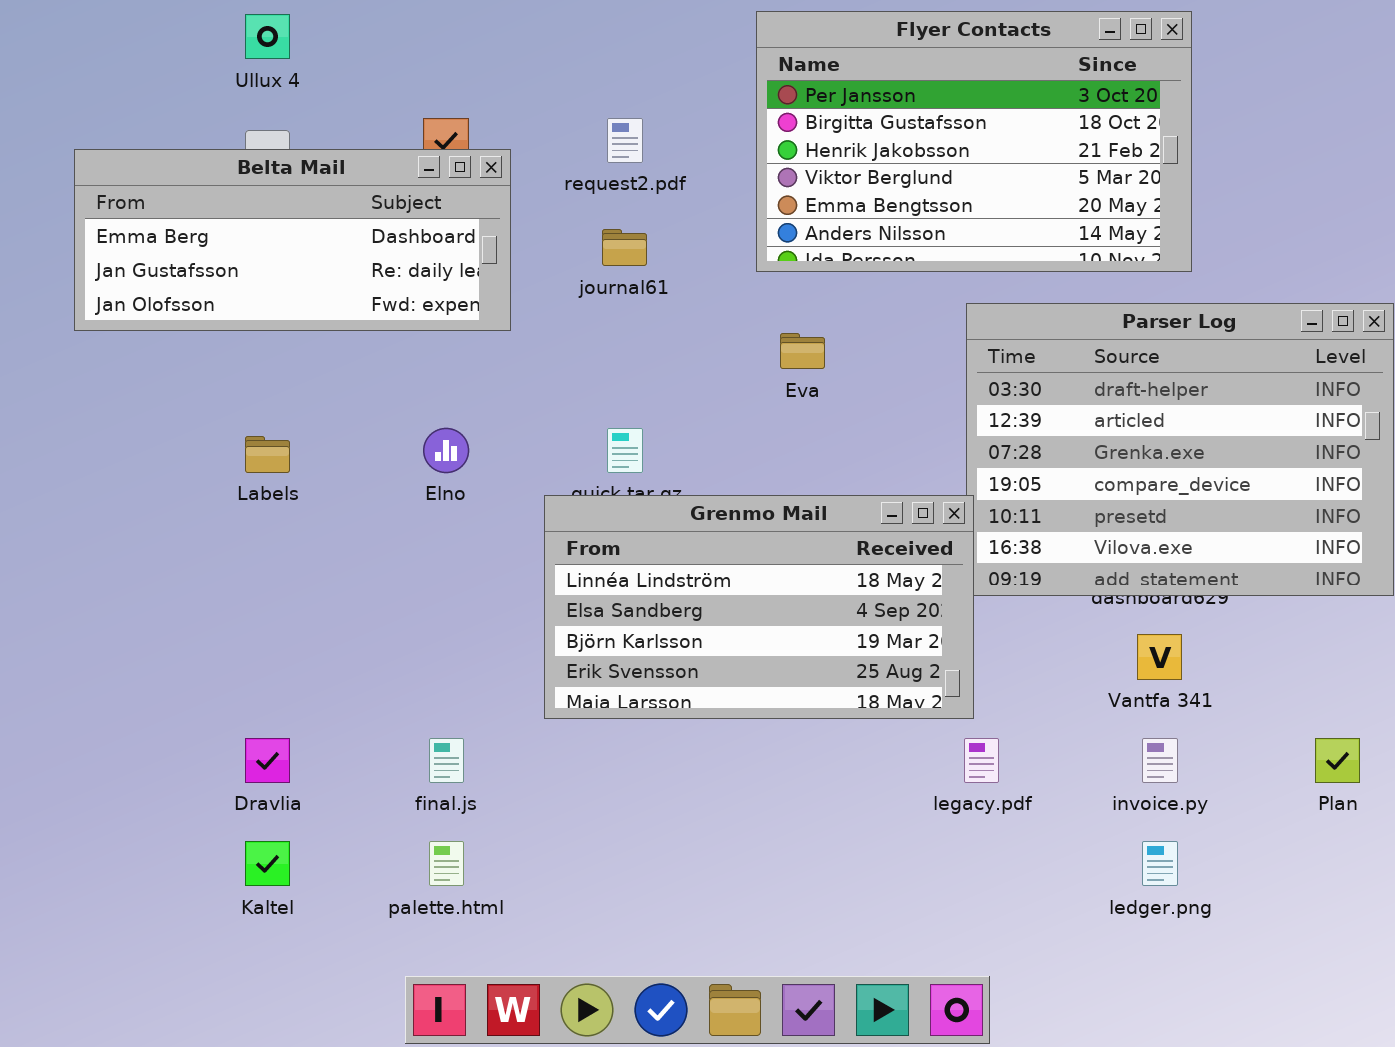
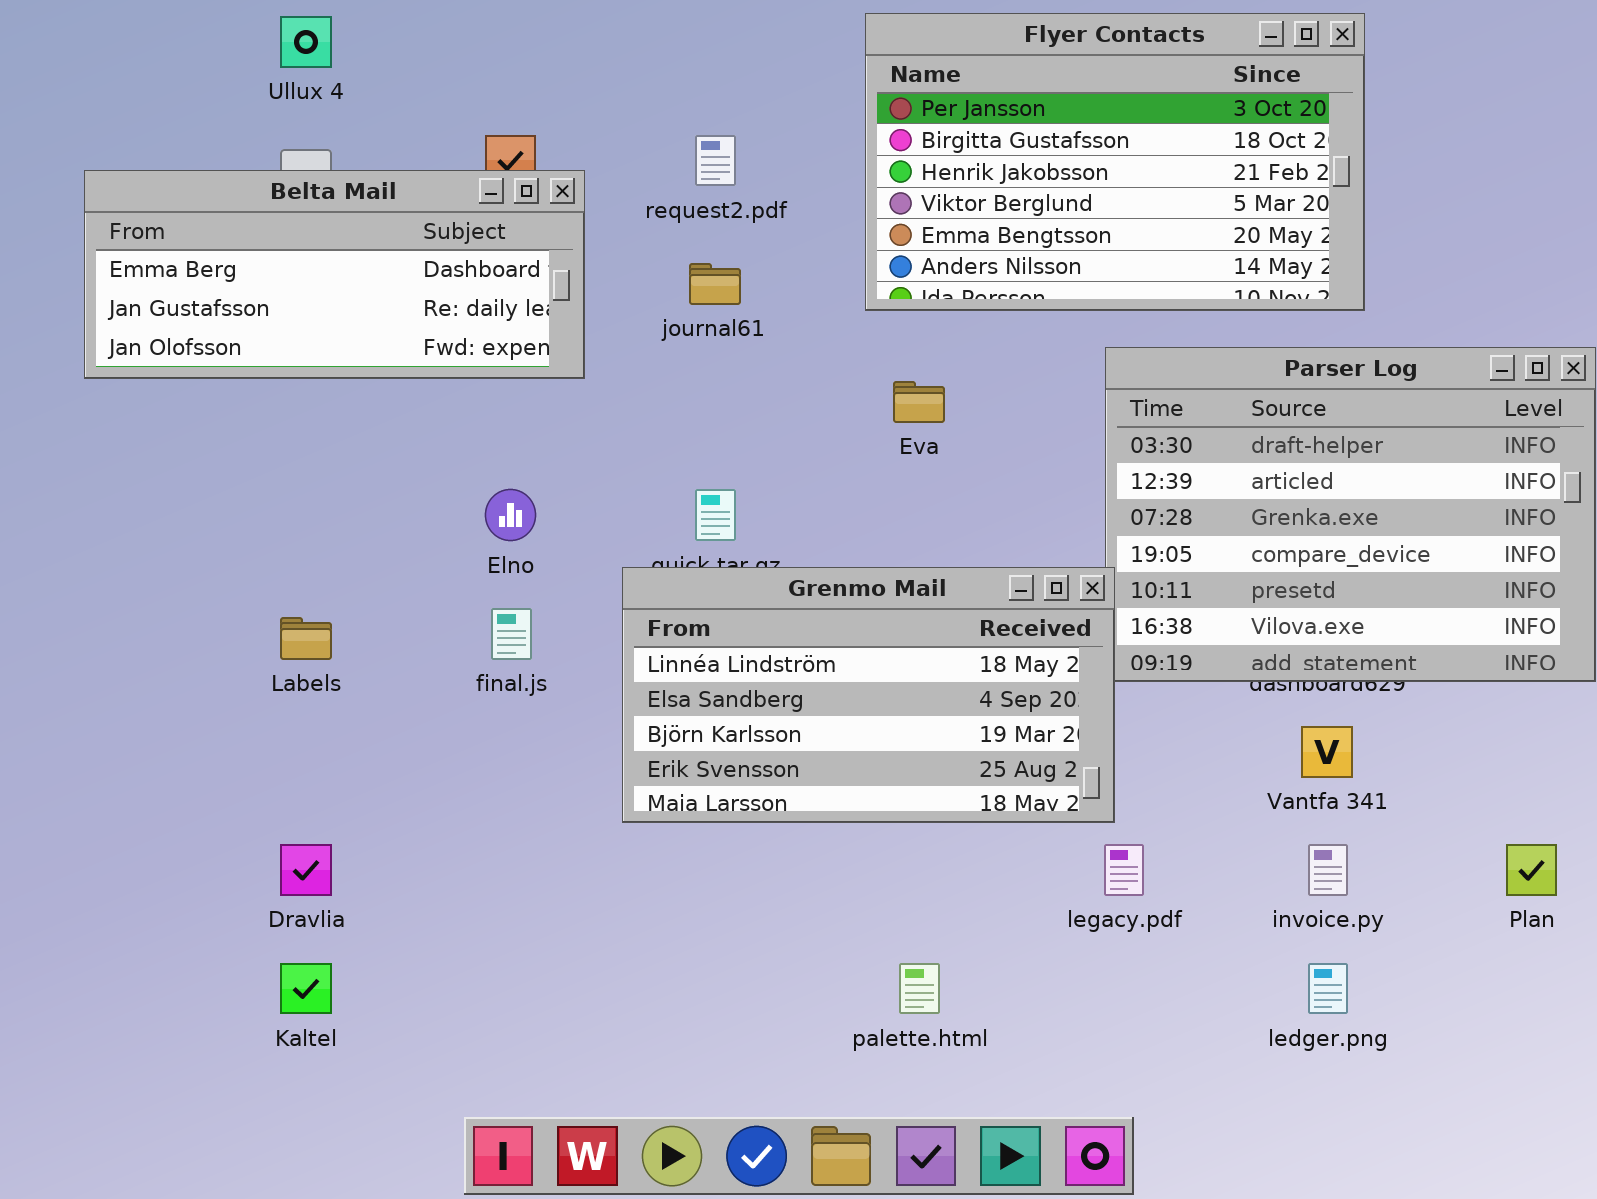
Labels: [245,436,290,473] -> [280,617,332,660], moved
final.js: [429,738,464,783] -> [491,608,532,660], moved
palette.html: [429,841,464,886] -> [899,963,940,1014], moved

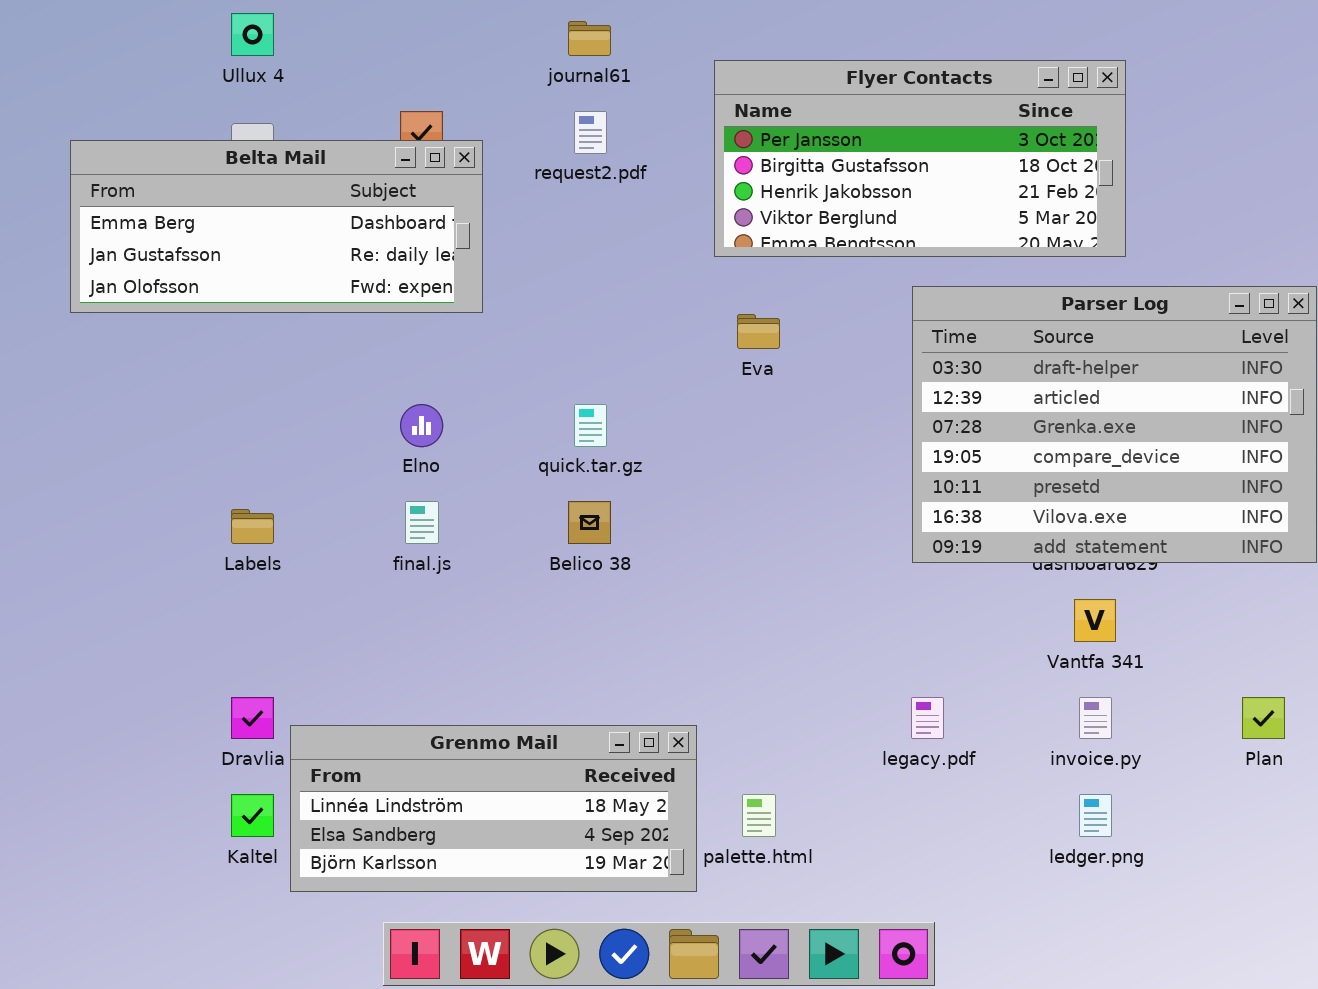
Flyer Contacts: [865,13,1365,311] -> [714,60,1126,257], resized
journal61: [689,263,741,305] -> [568,21,611,56], moved
Grenmo Mail: [622,567,1115,823] -> [290,725,697,892], moved, resized

